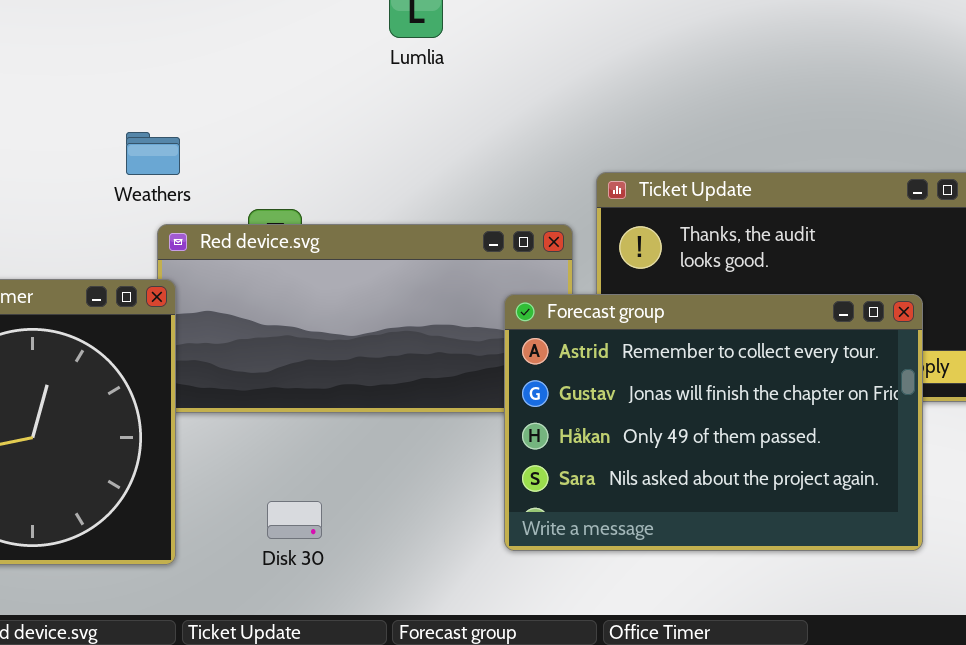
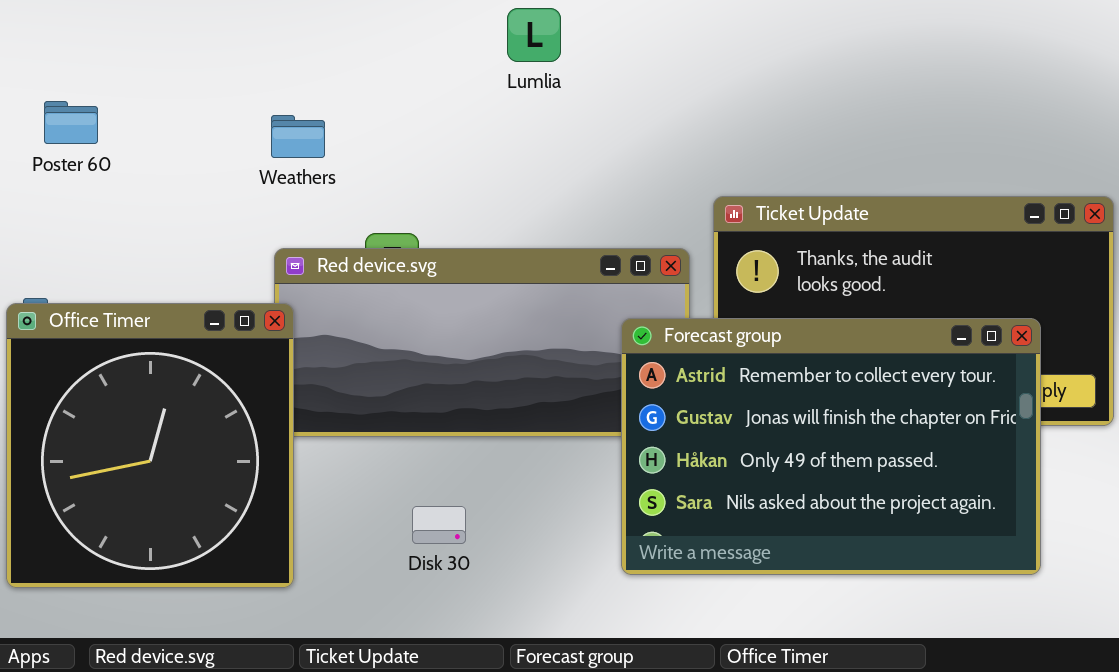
Weathers: [126,132,180,175] -> [271,115,325,158], moved
Disk 30: [267,501,322,539] -> [412,506,466,544], moved

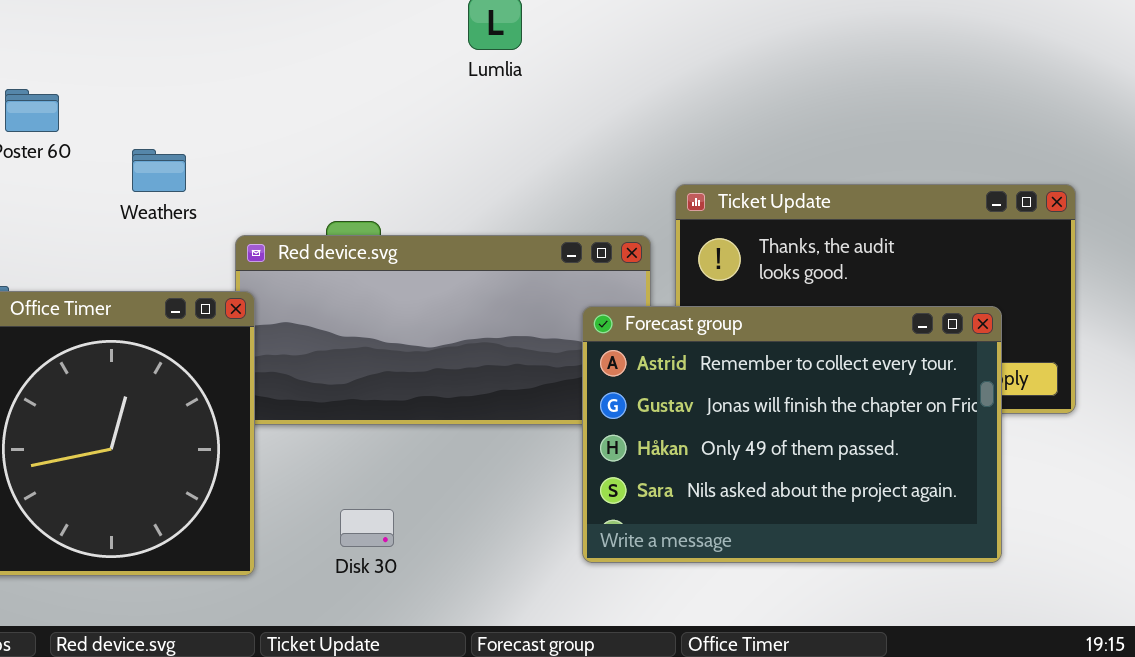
Weathers: [271,115,325,158] -> [132,149,186,192], moved
Disk 30: [412,506,466,544] -> [340,509,394,547], moved

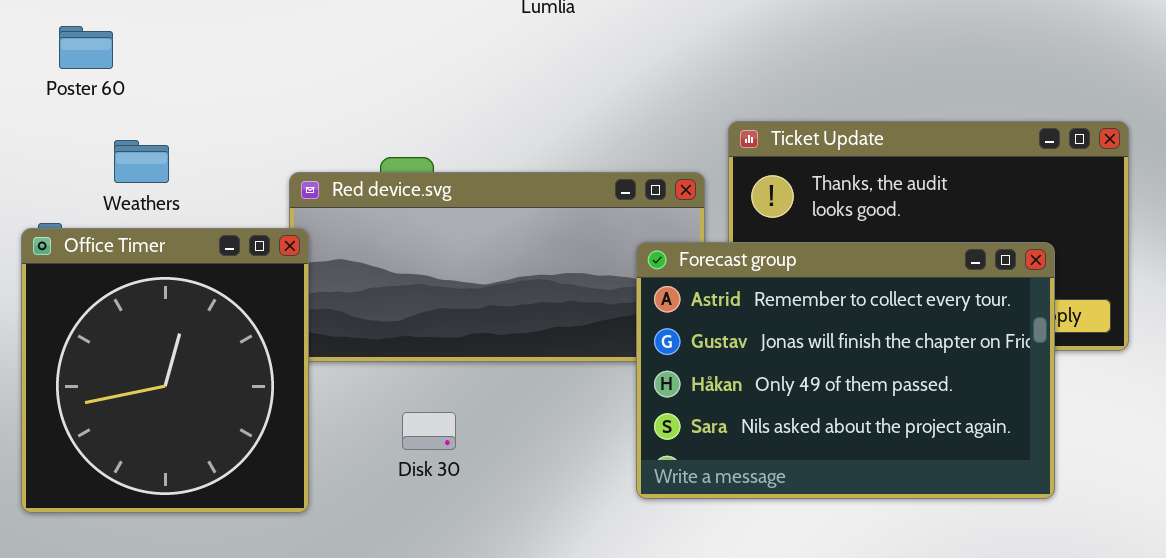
Weathers: [132,149,186,192] -> [114,140,169,183], moved
Disk 30: [340,509,394,547] -> [402,412,456,450], moved

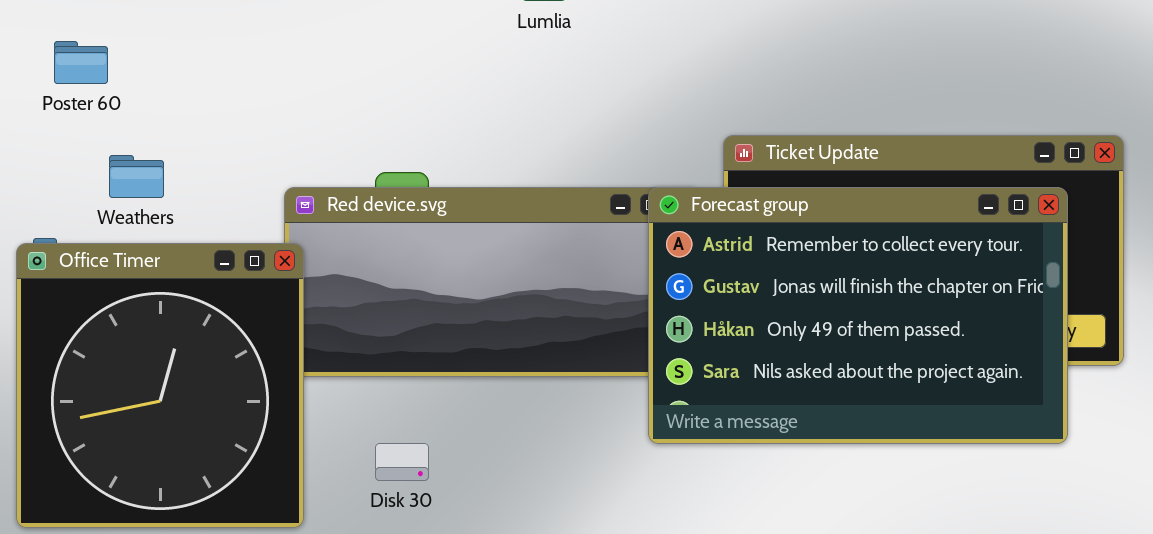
Forecast group: [636,242,1055,499] -> [648,187,1068,444], moved
Disk 30: [402,412,456,450] -> [375,443,429,481], moved

